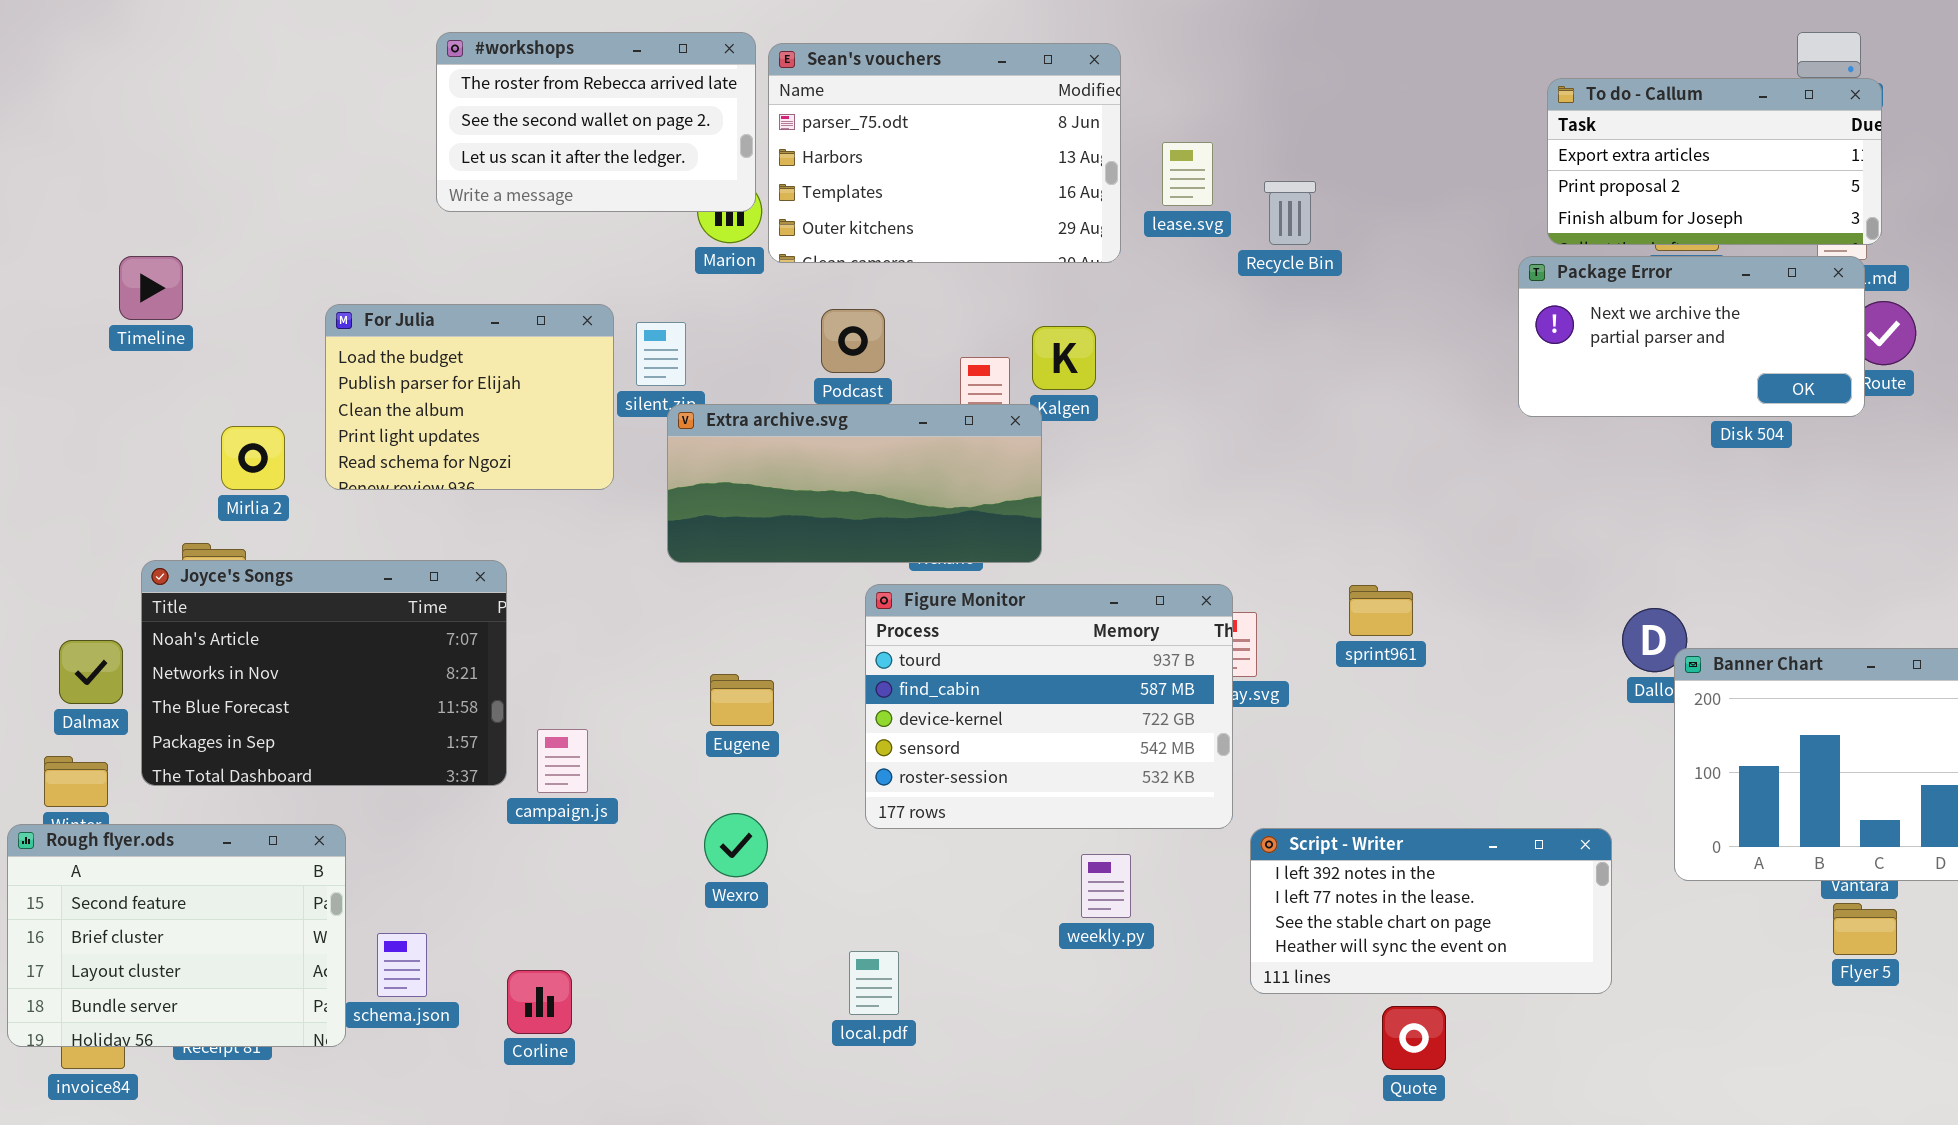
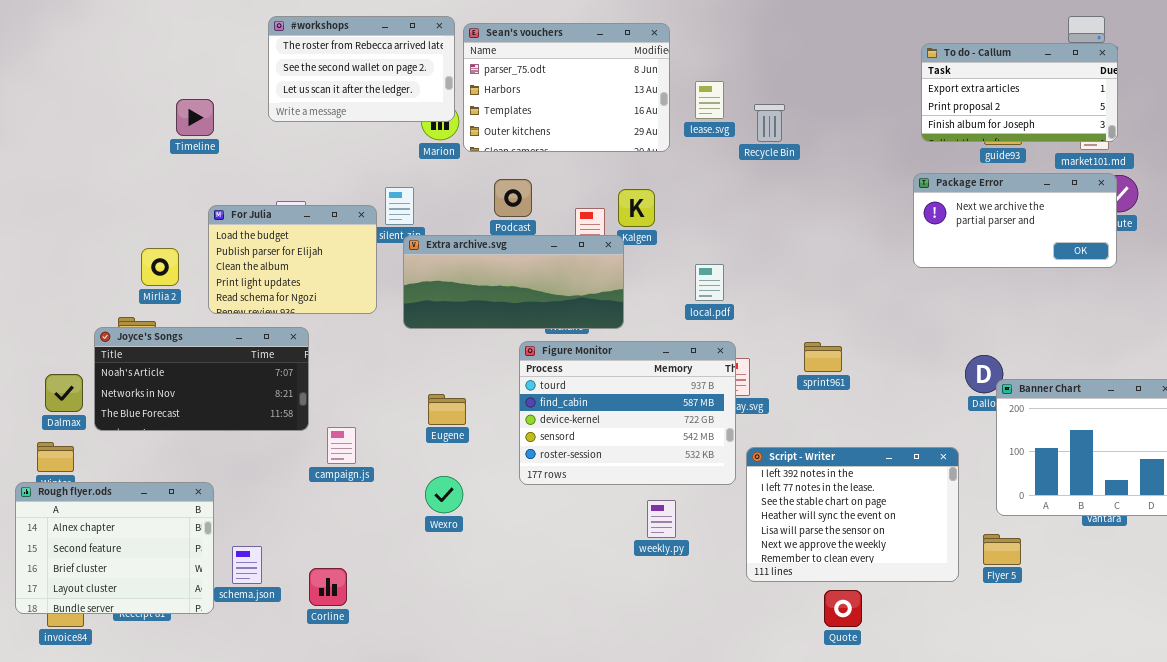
Timeline: [119,256,183,320] -> [176,99,214,136], moved
Package Error: [1518,256,1865,417] -> [913,173,1117,268], moved
For Julia: [325,304,614,490] -> [208,205,377,314], moved
Joyce's Songs: [141,560,507,786] -> [94,327,309,431], resized
Rough flyer.ods: [7,824,346,1047] -> [15,482,214,614], scrolled up 1 row
Script - Writer: [1250,828,1612,994] -> [746,447,959,582], resized
Flyer 5: [1833,903,1897,955] -> [983,534,1021,565], moved
local.pdf: [849,951,899,1015] -> [695,264,724,301], moved

